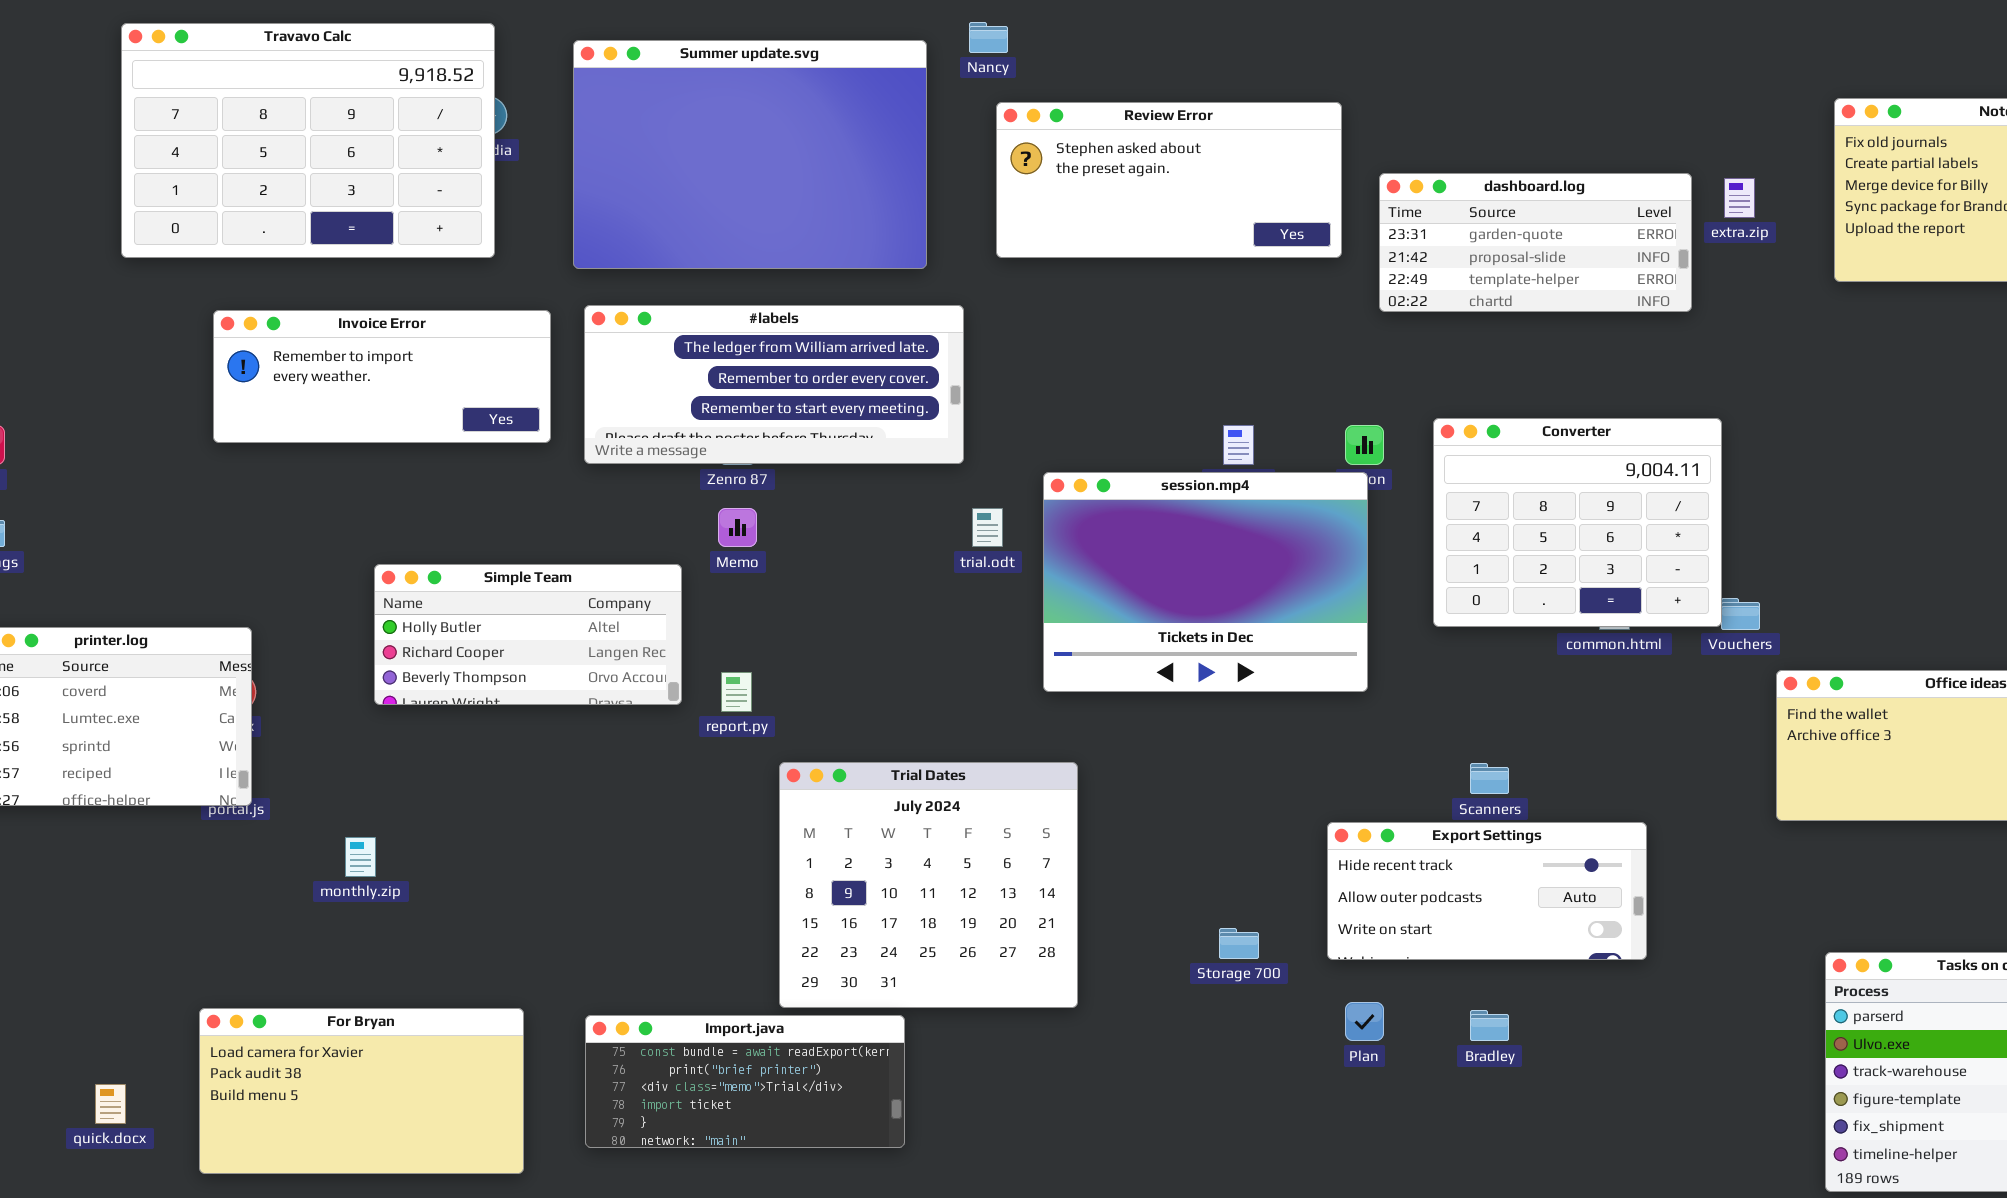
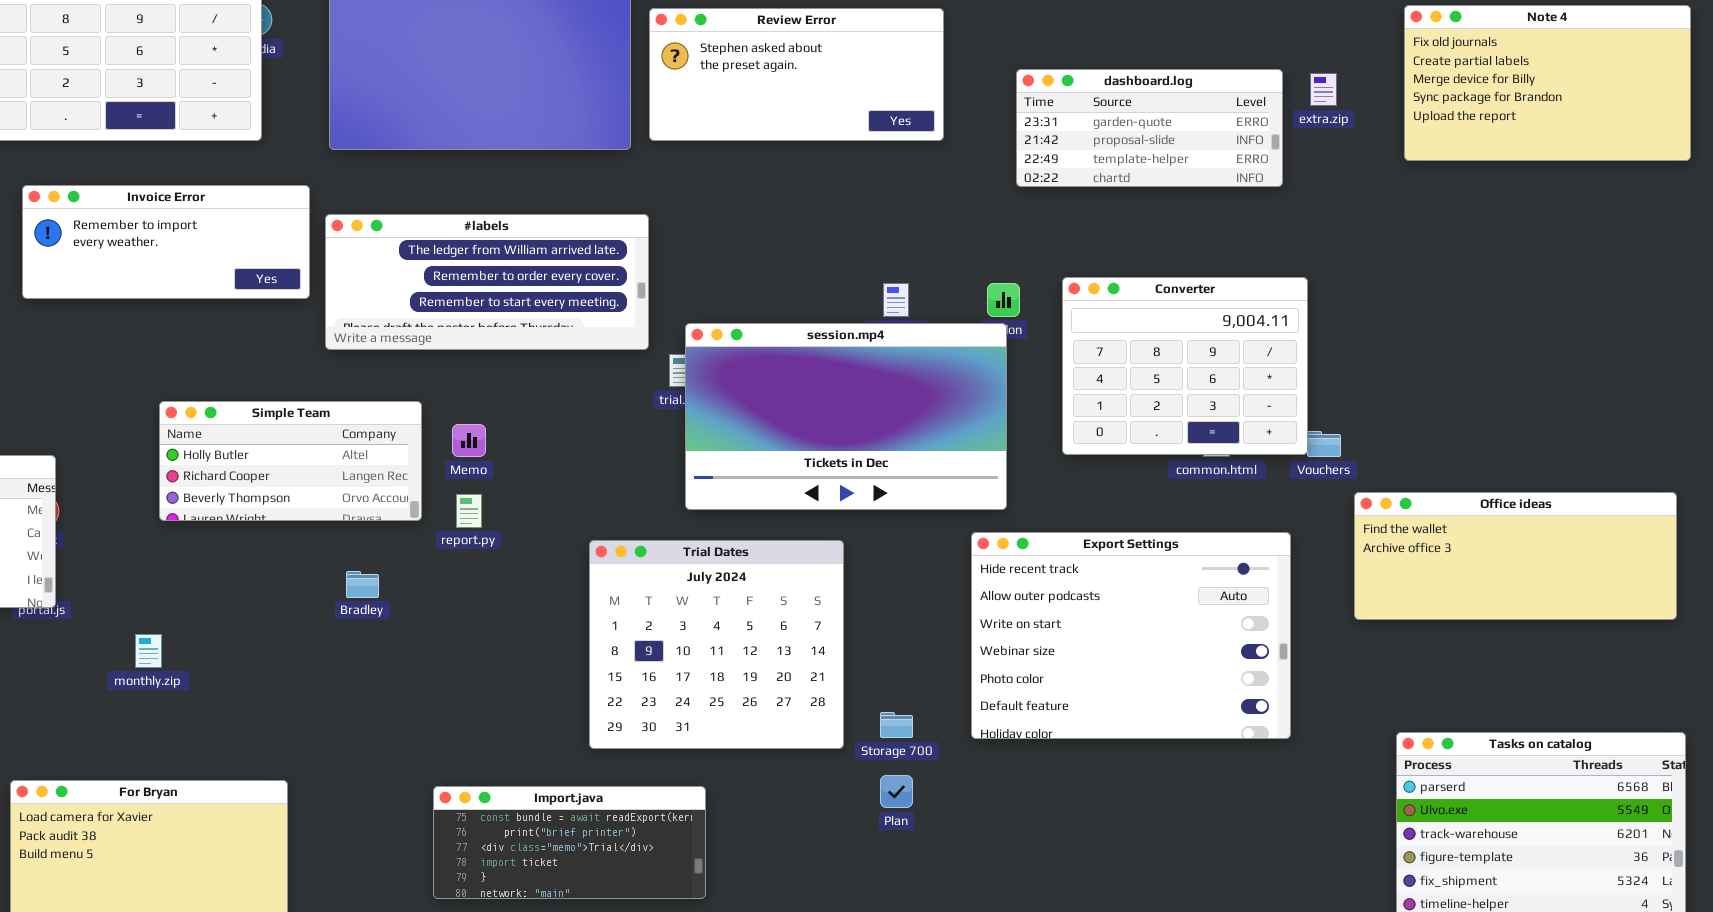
Review Error: [996,102,1342,258] -> [649,8,944,141], moved
#labels: [584,305,964,464] -> [325,214,649,350], moved
session.mp4: [1043,472,1368,692] -> [685,323,1007,510], resized
Memo: [718,508,757,547] -> [452,424,486,457], moved
Trial Dates: [779,762,1078,1008] -> [589,540,844,749], moved
Export Settings: [1327,822,1647,960] -> [971,532,1291,739], resized
Plan: [1345,1002,1384,1041] -> [880,775,913,808], moved
Bradley: [1470,1010,1509,1041] -> [346,571,379,598], moved
Import.java: [585,1015,905,1148] -> [433,786,706,899], moved

